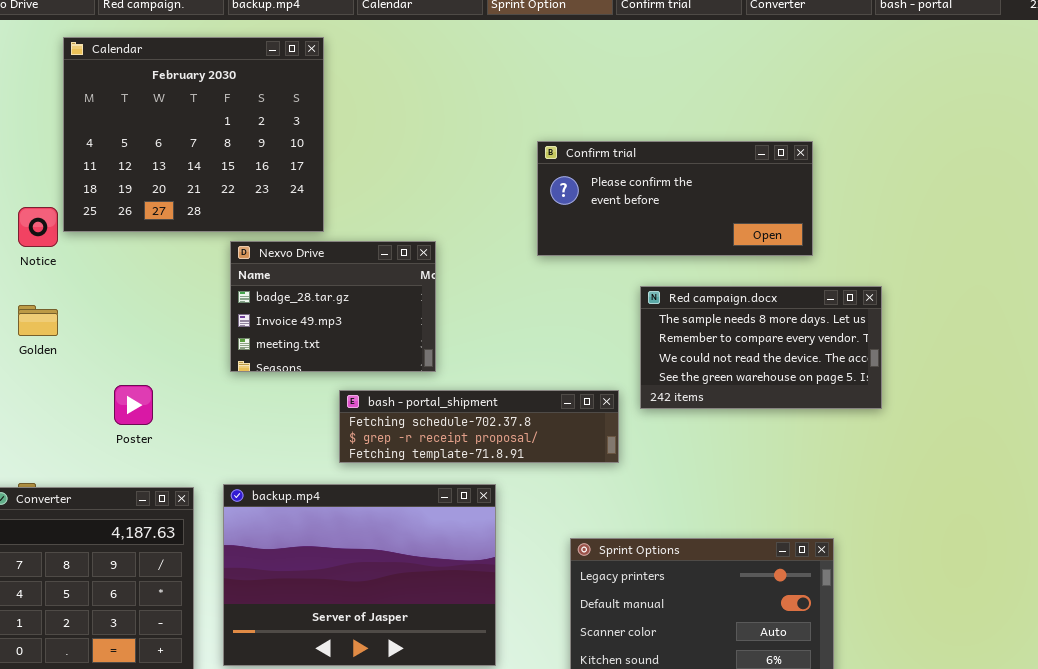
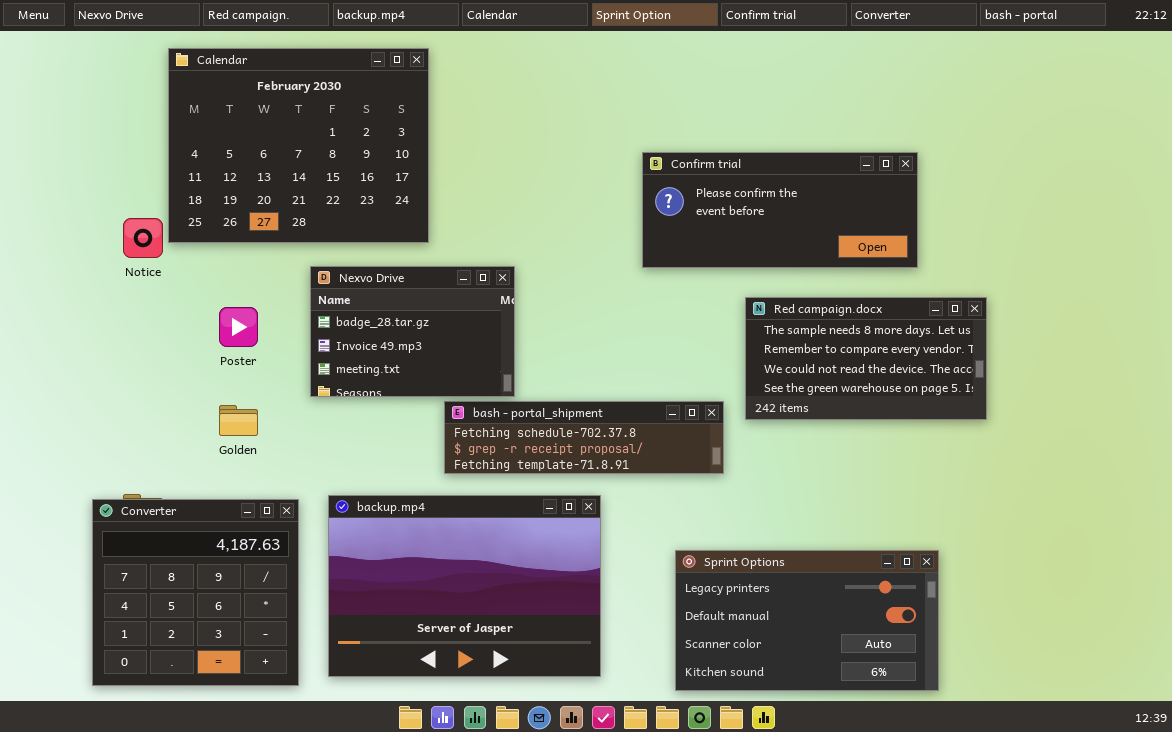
Nexvo Drive: [230,241,436,372] -> [310,266,515,397], moved
Golden: [18,305,58,336] -> [219,405,258,436], moved
Poster: [114,385,153,425] -> [219,307,258,347], moved

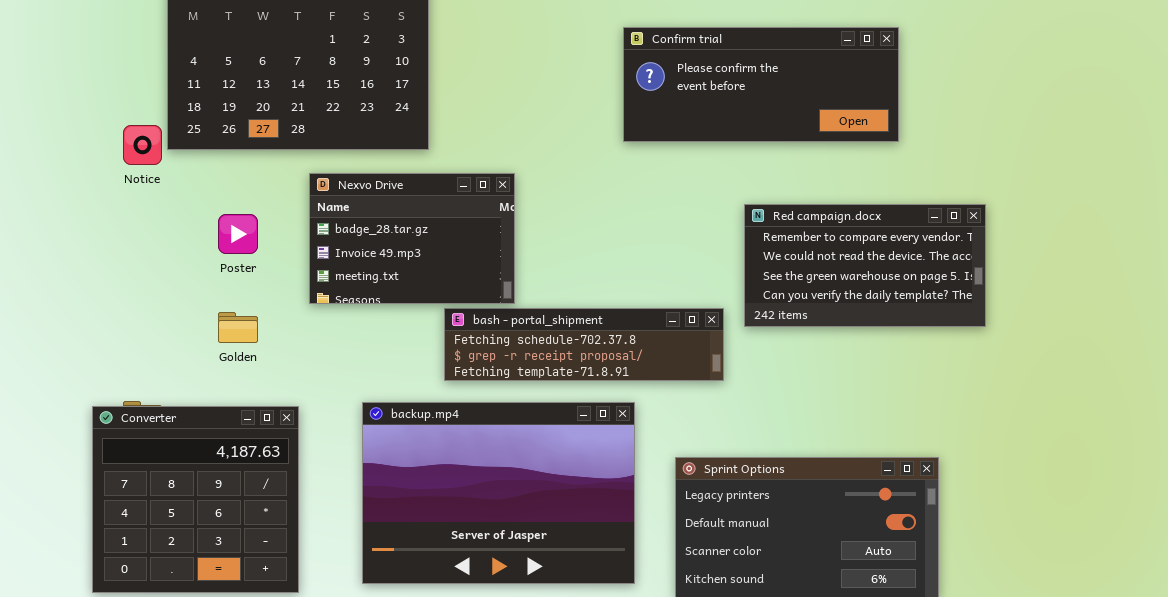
Confirm trial: [642,152,918,268] -> [623,27,899,142], moved
Red campaign.docx: [745,297,987,420] -> [744,204,986,327], scrolled down 1 row
backup.mp4: [328,495,601,677] -> [362,402,635,584], moved

